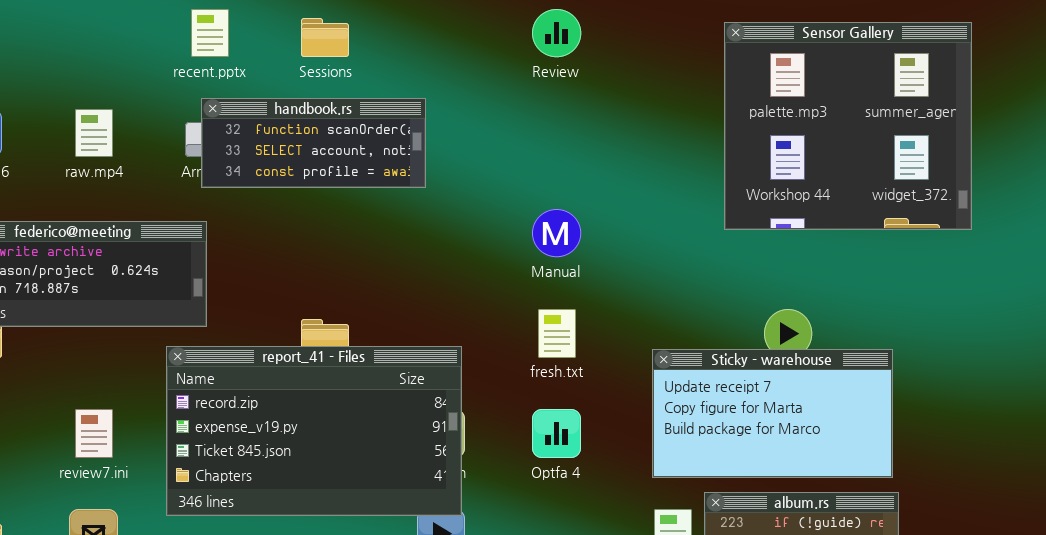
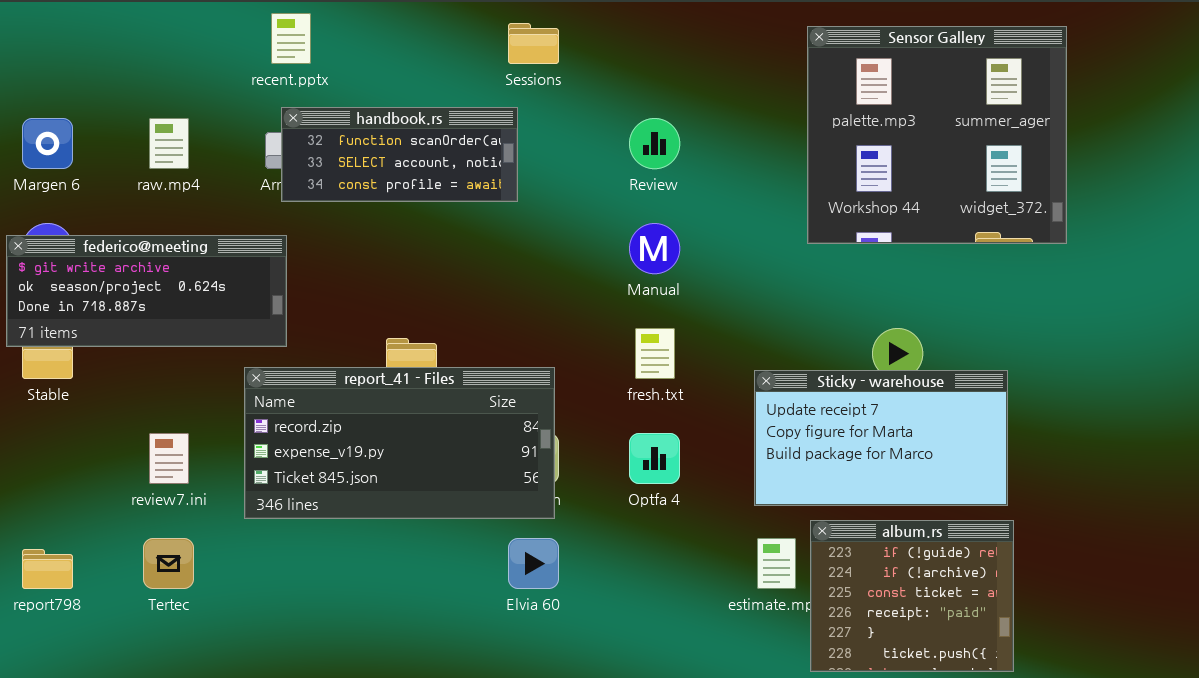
Review: [532,9,581,57] -> [629,118,680,169], moved
Sessions: [301,18,349,57] -> [508,23,559,64], moved
Sensor Gallery: [724,22,972,230] -> [807,26,1067,244], moved
report_41 - Files: [166,346,462,516] -> [244,367,555,519], resized

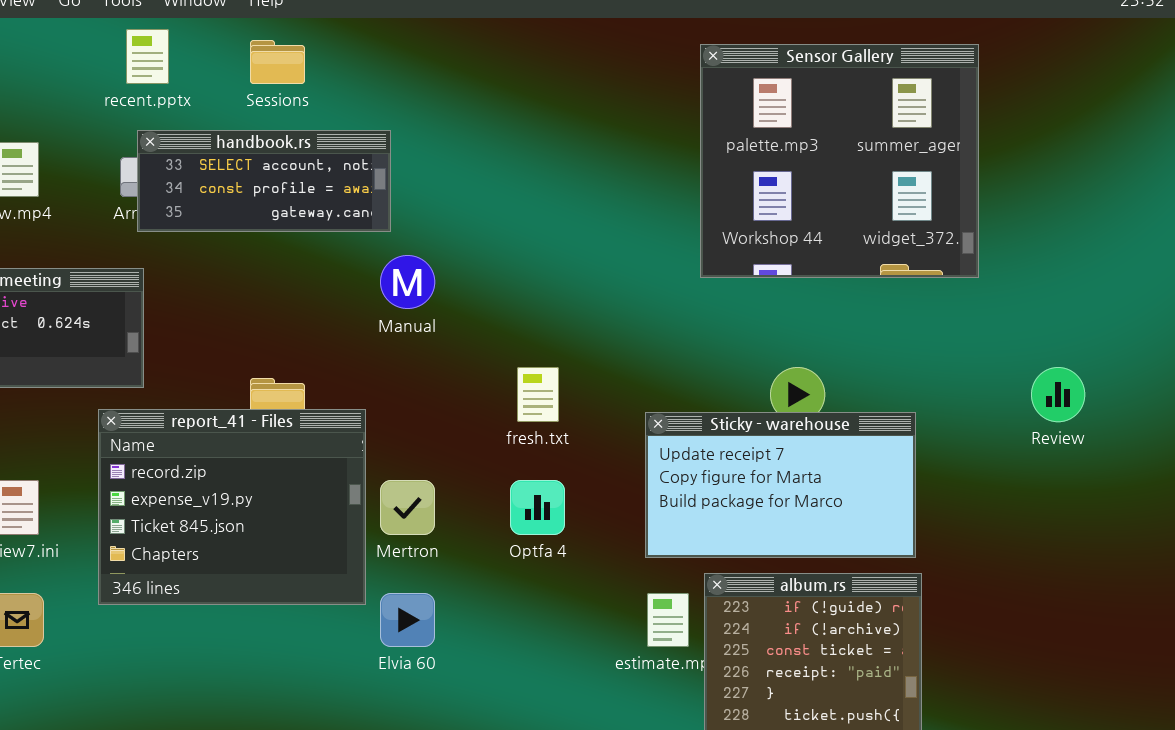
Sessions: [508,23,559,64] -> [250,40,305,84], moved
handbook.rs: [281,107,518,202] -> [137,130,391,232], scrolled down 1 row
Review: [629,118,680,169] -> [1031,367,1085,422], moved
Manual: [629,223,680,274] -> [380,255,435,309], moved
report_41 - Files: [244,367,555,519] -> [98,409,366,605], resized

